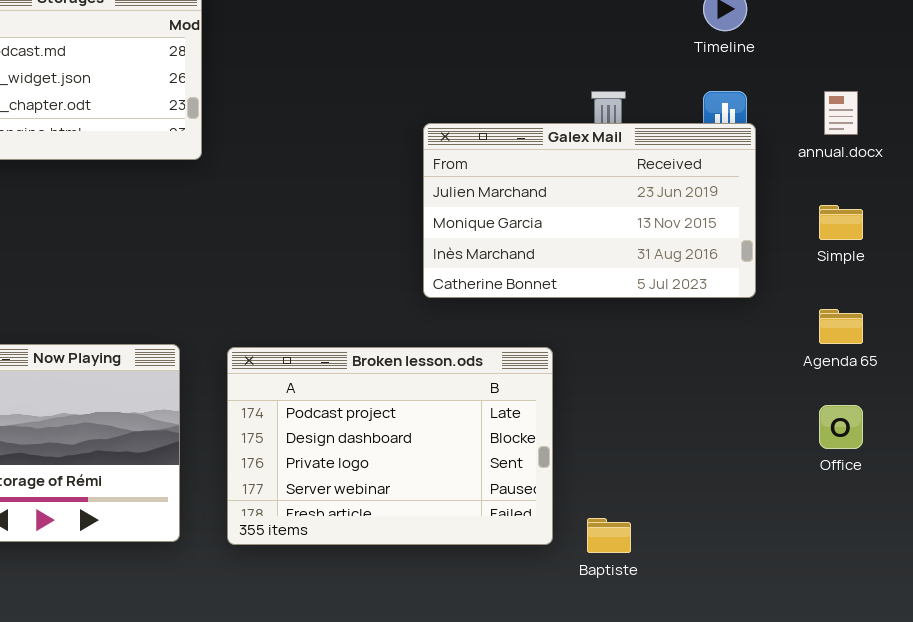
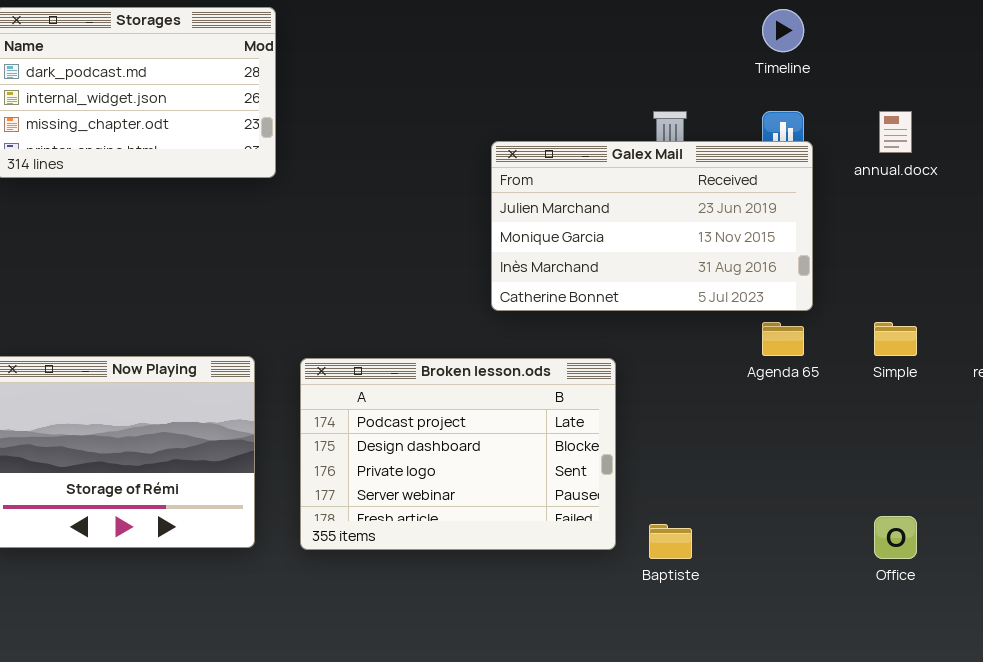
Simple: [819,205,863,240] -> [874,322,917,356], moved
Agenda 65: [819,309,863,344] -> [762,322,804,356], moved
Office: [819,405,863,449] -> [874,516,917,559], moved

